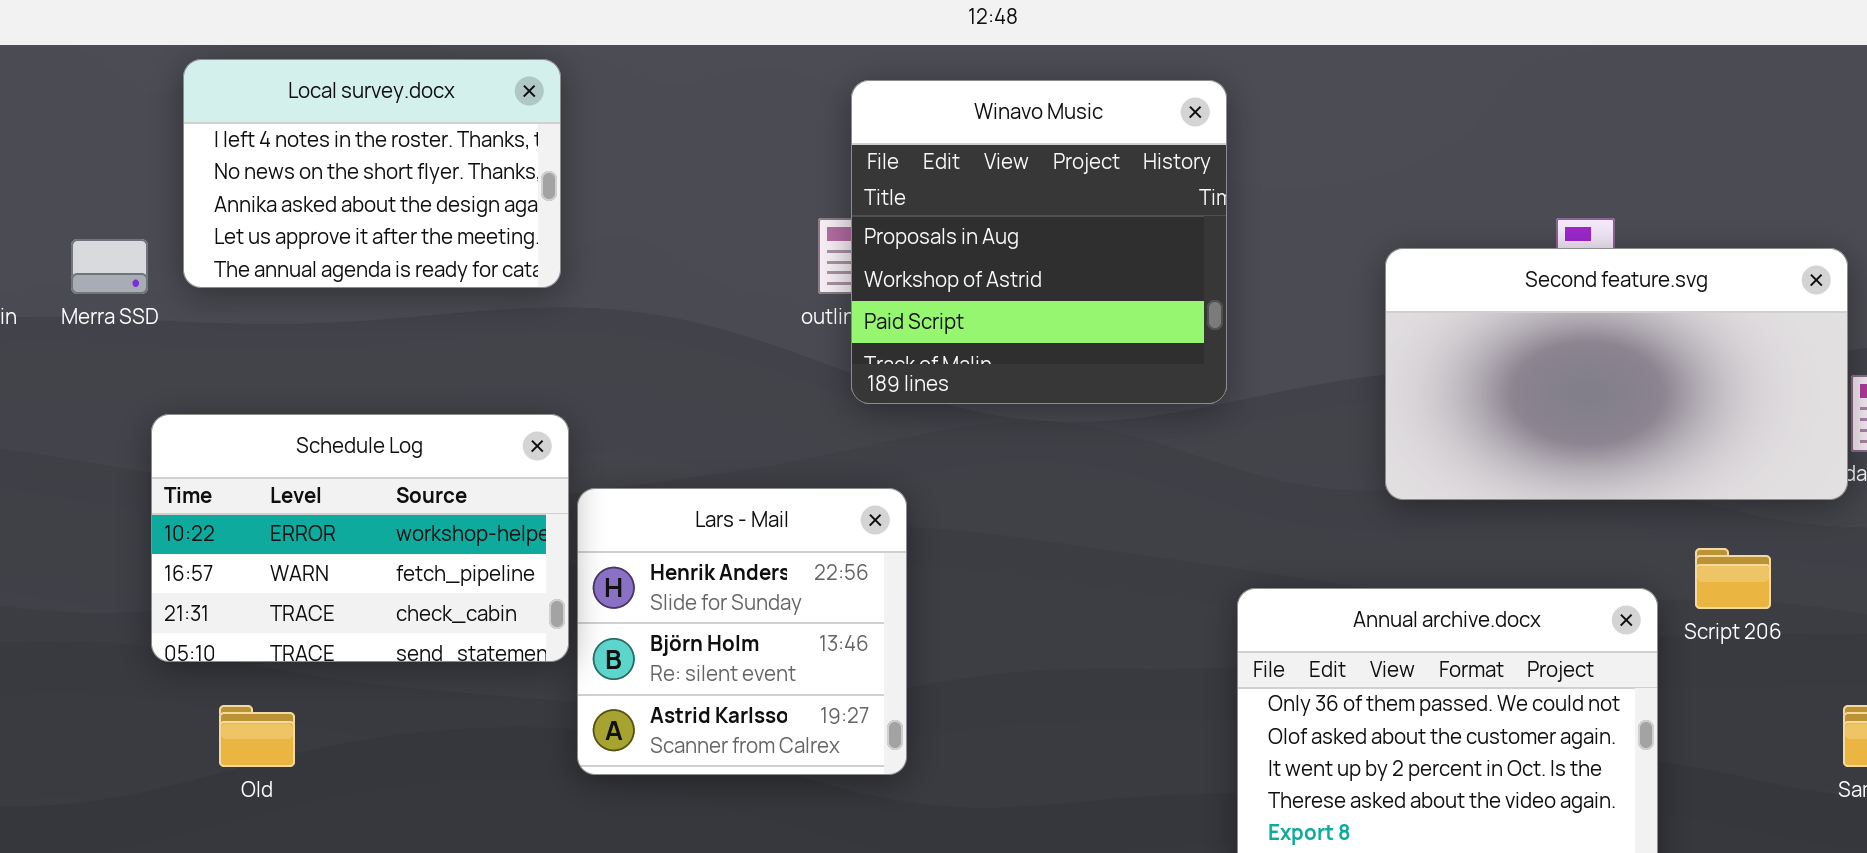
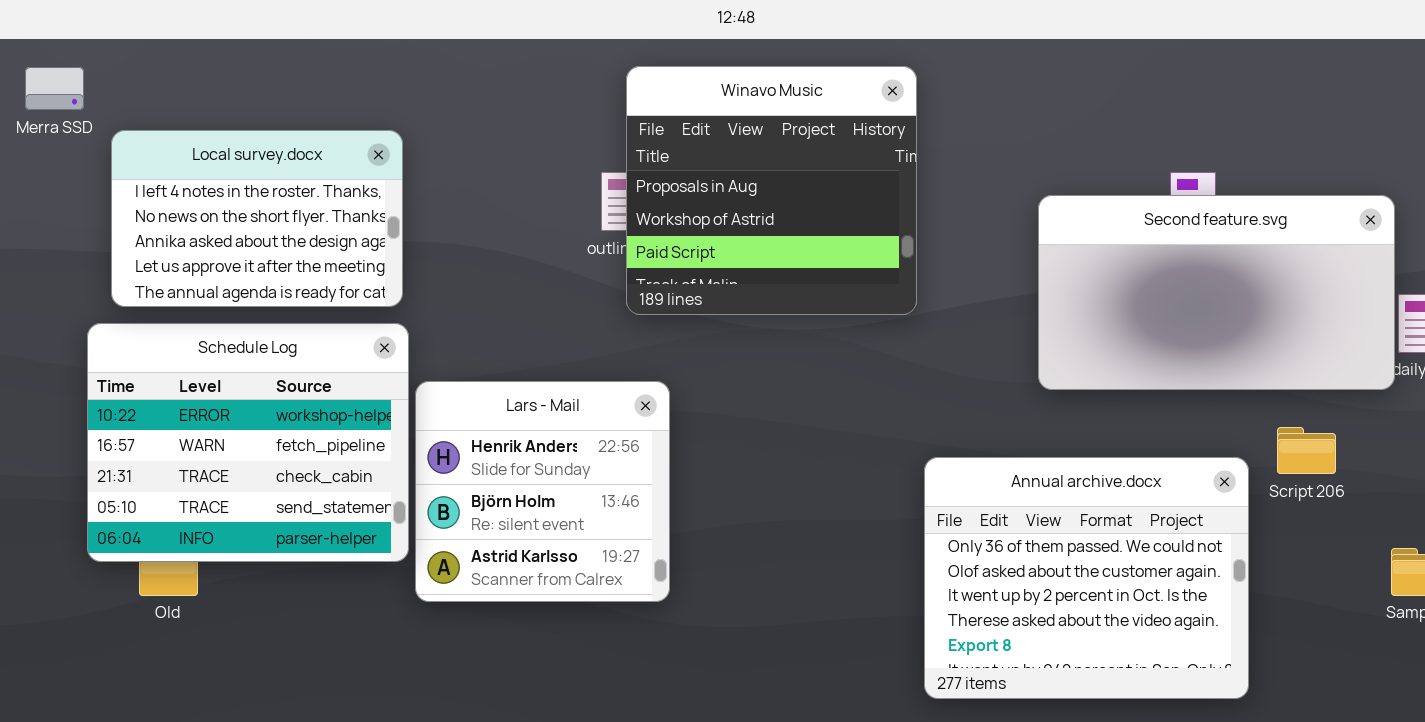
Local survey.docx: [183,59,561,288] -> [111,130,403,307], moved
Merra SSD: [71,239,148,294] -> [25,67,84,110], moved
Schedule Log: [151,414,569,662] -> [87,323,409,562], resized

